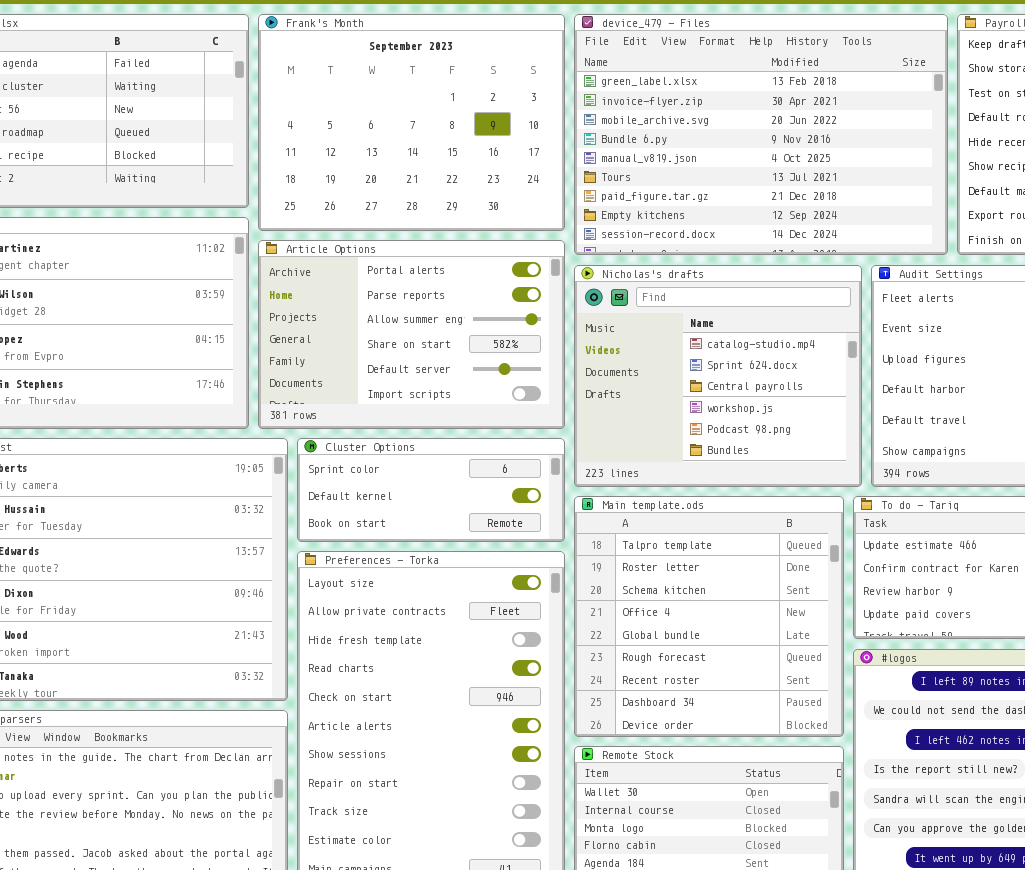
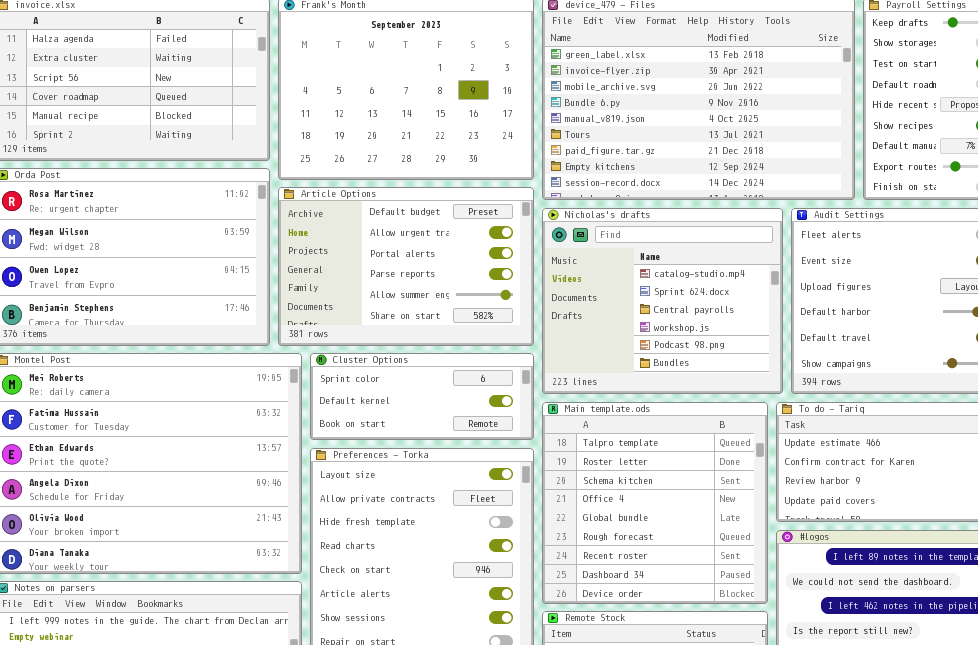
Article Options: [258,240,565,429] -> [278,187,534,346], scrolled up 2 rows

